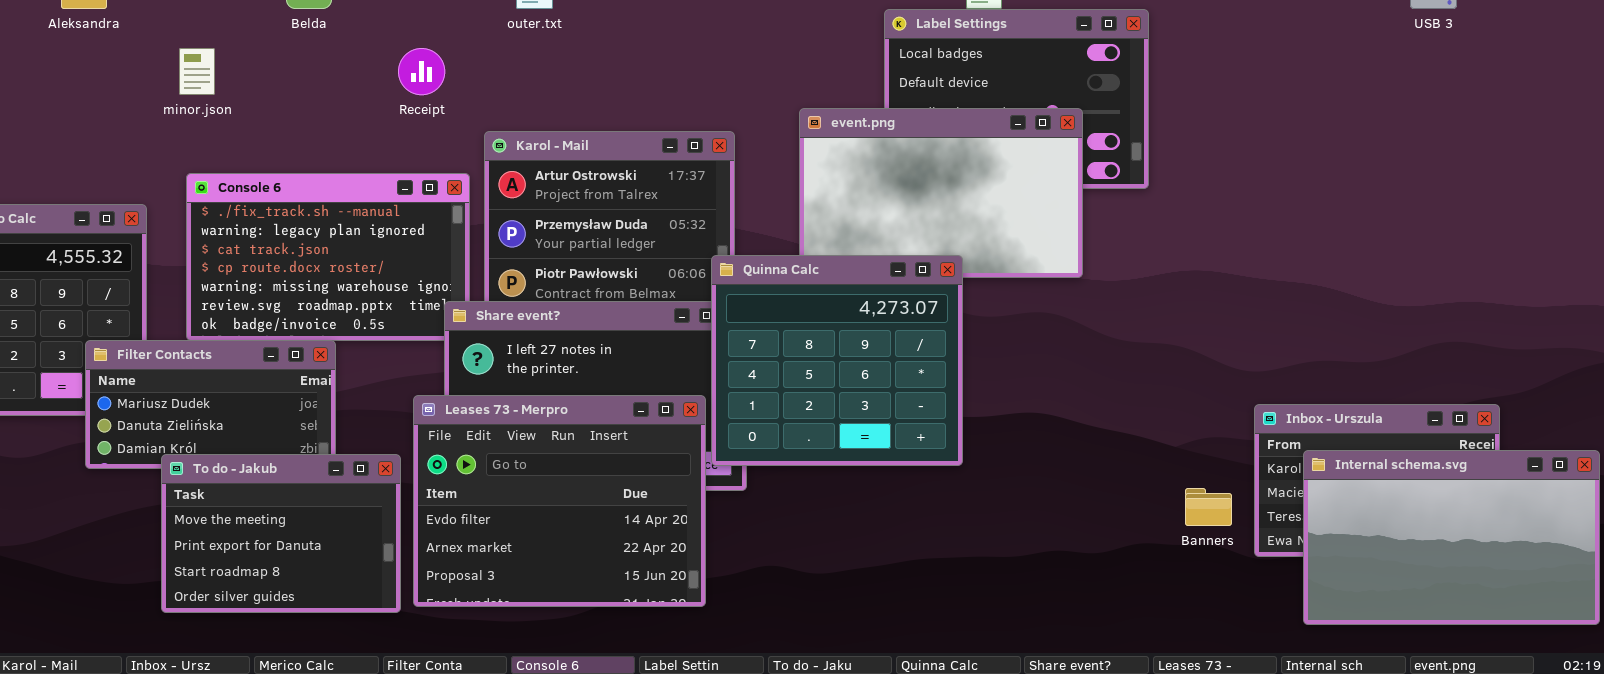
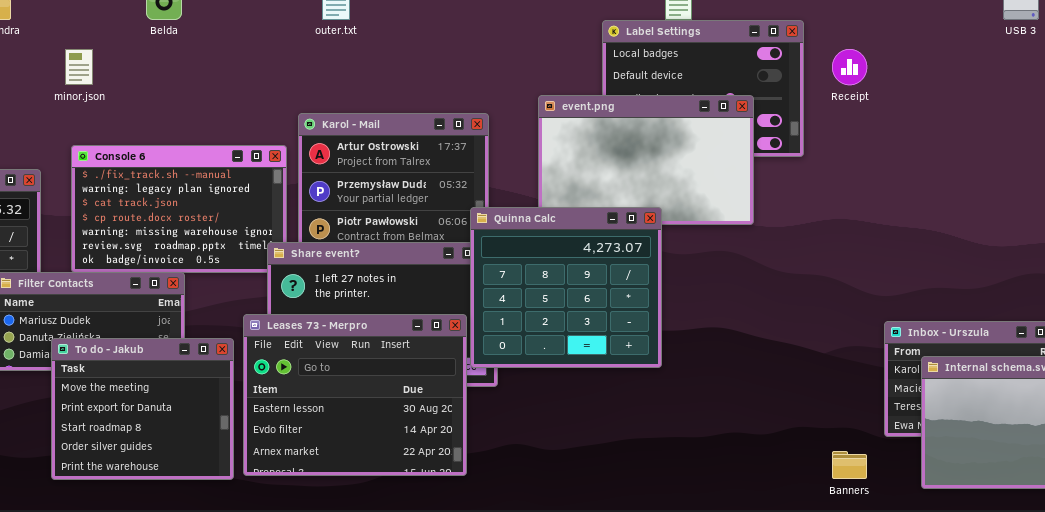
Receipt: [398,48,445,95] -> [832,49,867,85], moved
Leases 73 - Merpro: [413,395,706,607] -> [243,314,467,476], scrolled up 1 row
To do - Jakub: [161,454,401,613] -> [51,338,234,480], resized
Banners: [1185,488,1232,526] -> [832,451,867,479], moved

